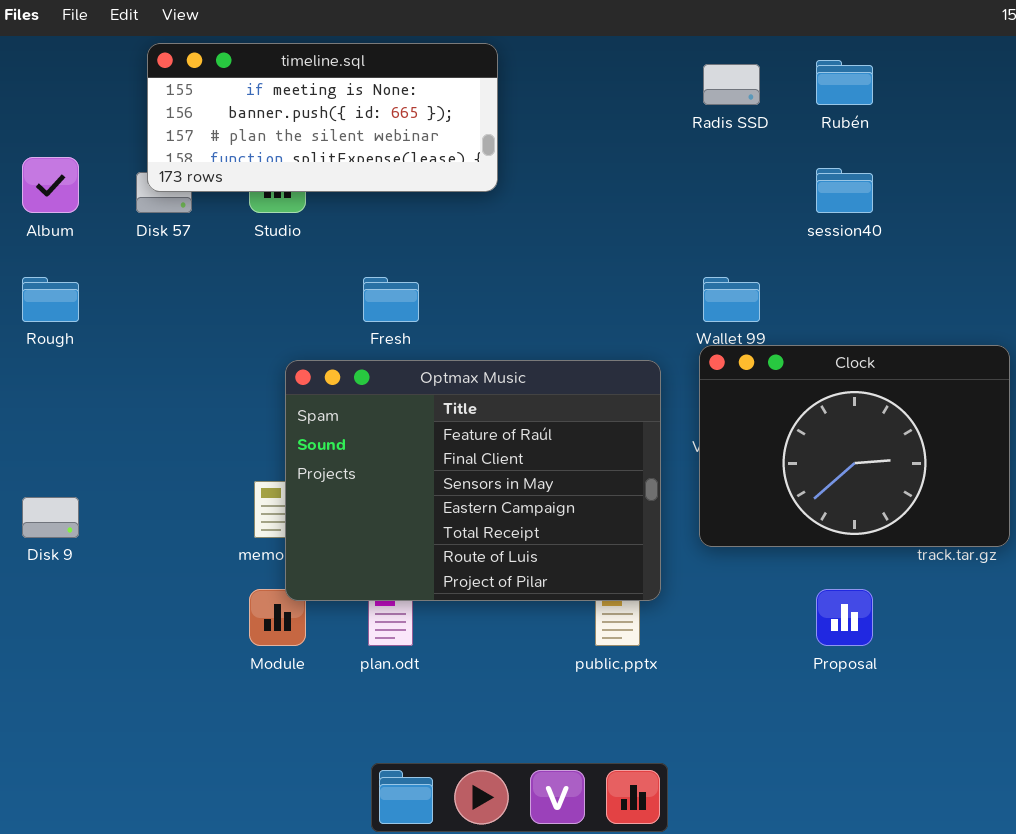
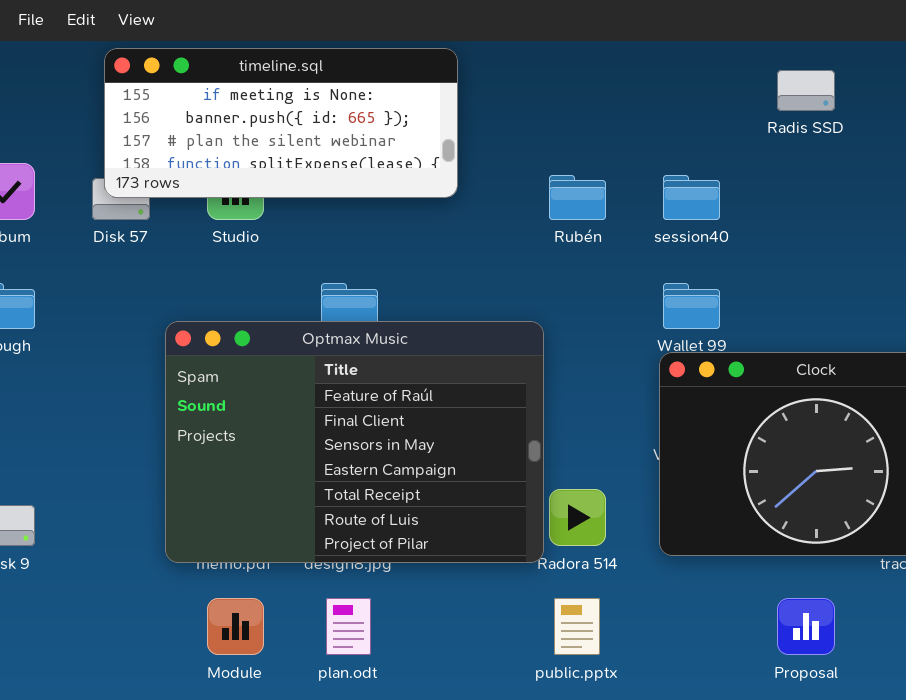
Rubén: [816,60,873,105] -> [549,175,606,220], moved
Radis SSD: [703,64,760,105] -> [777,70,835,111], moved
session40: [816,168,873,213] -> [663,175,720,220], moved
Optmax Music: [285,360,661,601] -> [165,321,544,563], moved

